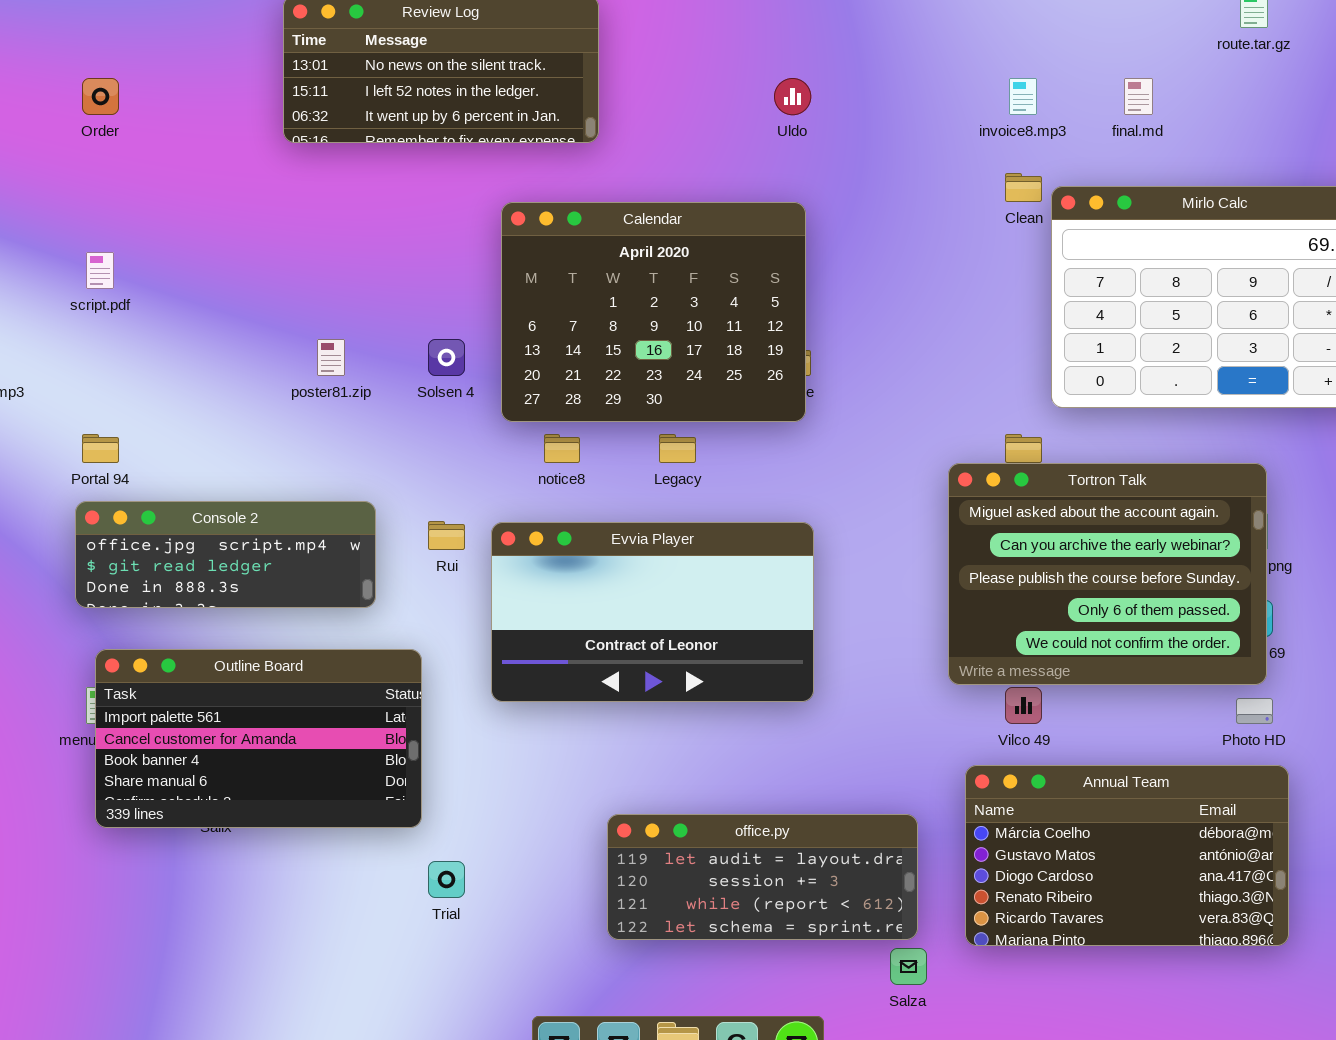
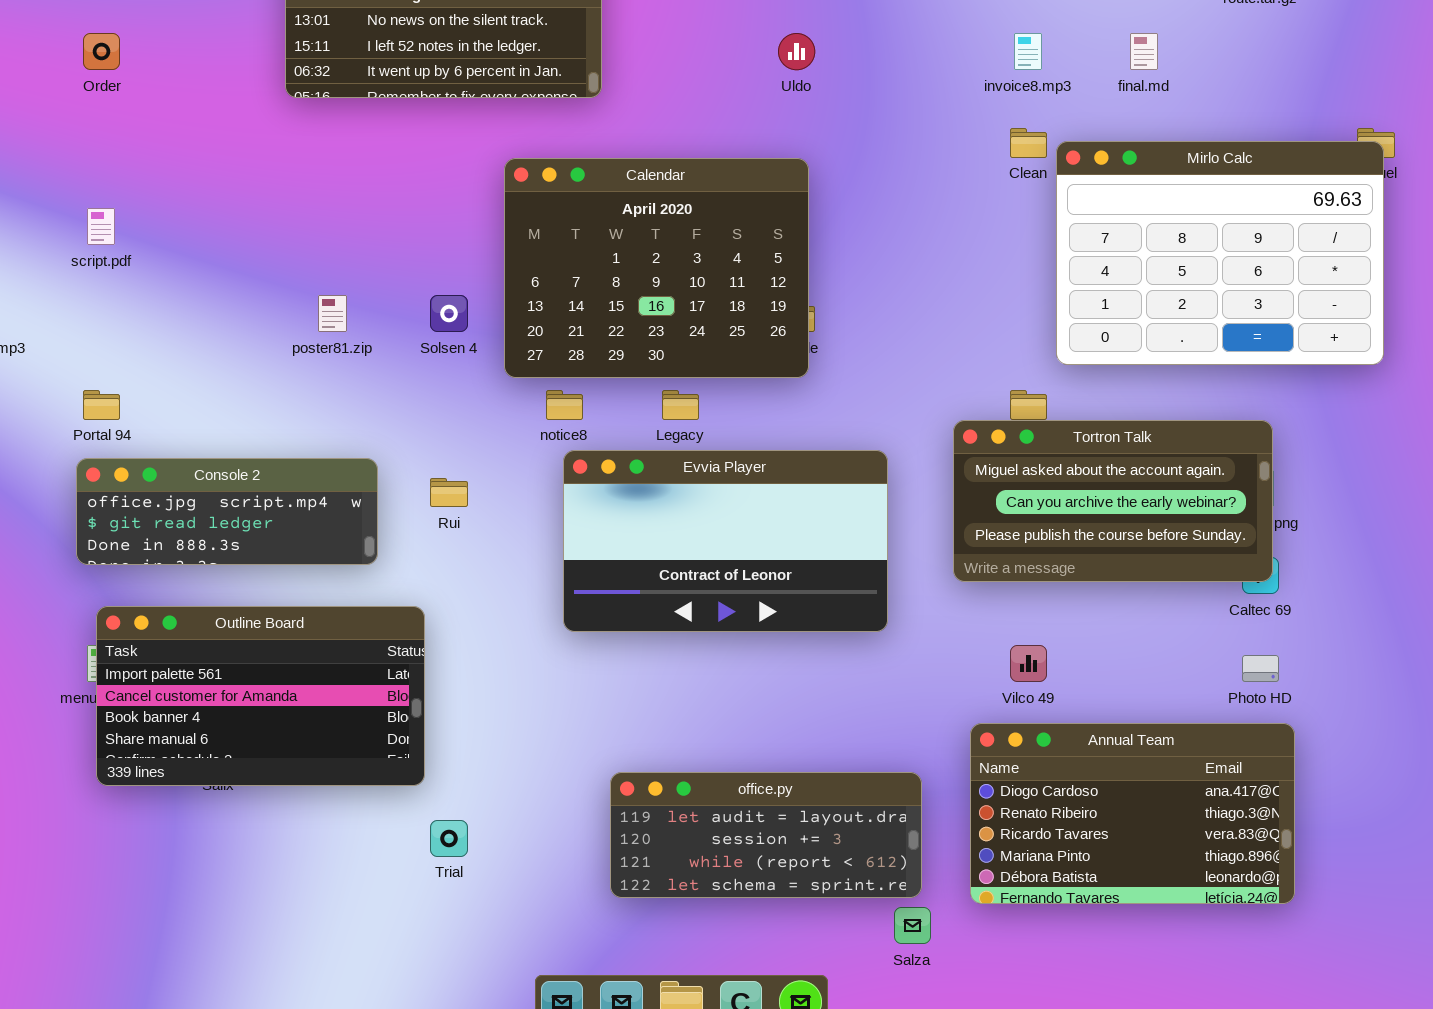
Tortron Talk: [948,463,1267,685] -> [953,420,1273,582], resized
Evvia Player: [491,522,814,702] -> [563,450,888,632], moved
Annual Team: [965,765,1289,946] -> [970,723,1295,904], scrolled down 2 rows

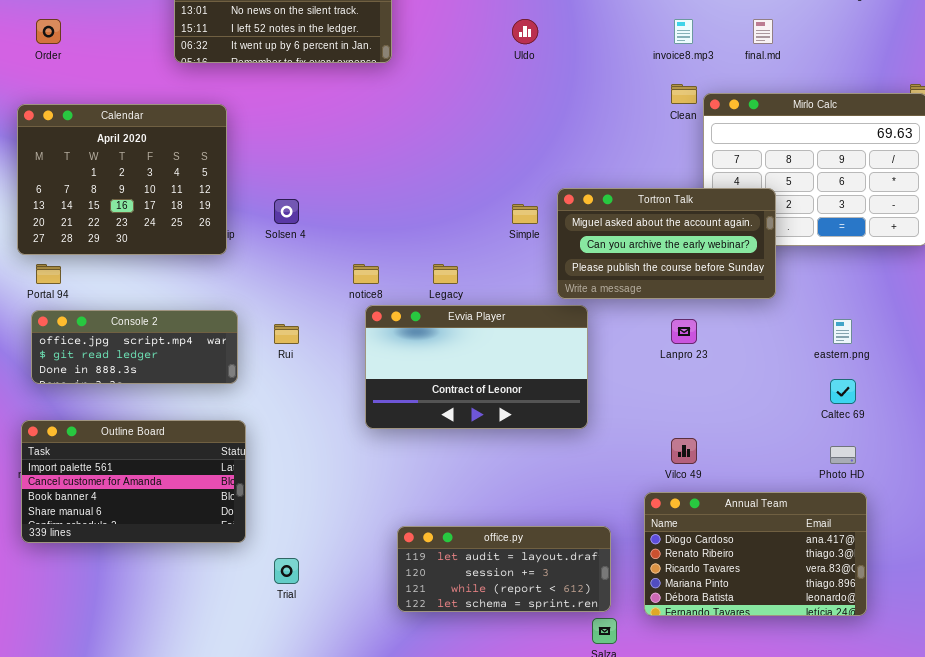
Calendar: [504,158,809,378] -> [17,104,227,255], moved
Tortron Talk: [953,420,1273,582] -> [557,188,776,299], moved
Outline Board: [96,606,425,786] -> [21,420,246,543], moved

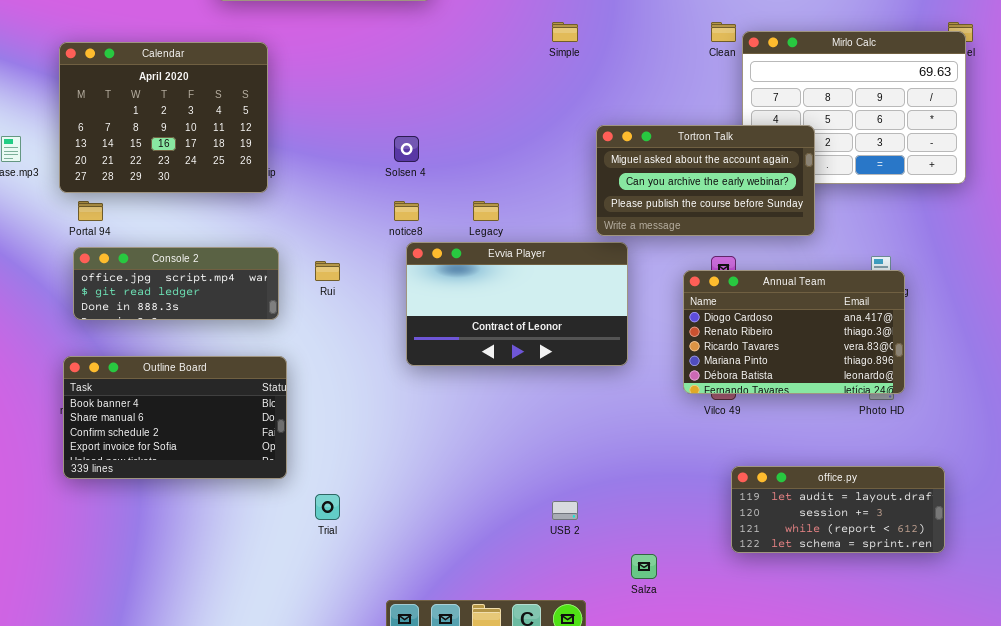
Solsen 4: [274,199,299,224] -> [394,136,419,162], moved
Simple: [512,204,538,224] -> [552,22,578,42], moved
Outline Board: [21,420,246,543] -> [63,356,287,479], scrolled down 2 rows
Annual Team: [644,492,867,616] -> [683,270,905,394], moved
office.py: [397,526,611,612] -> [731,466,945,553], moved

